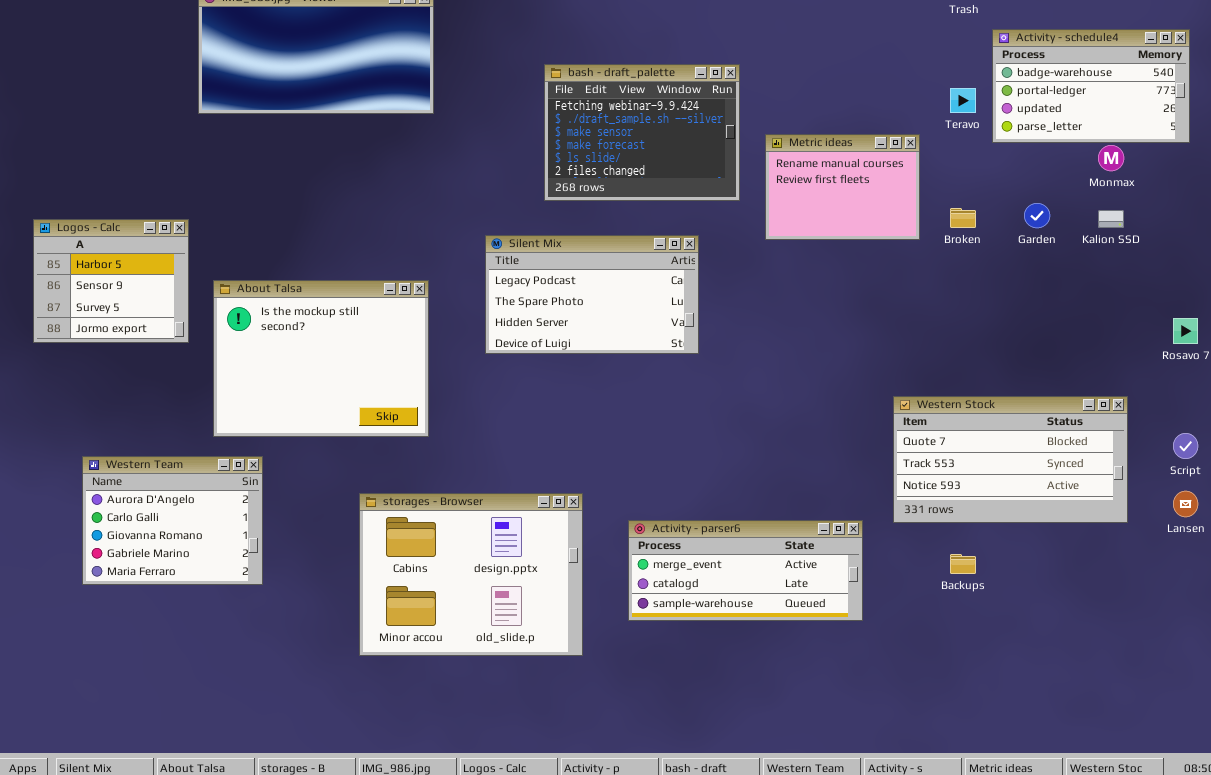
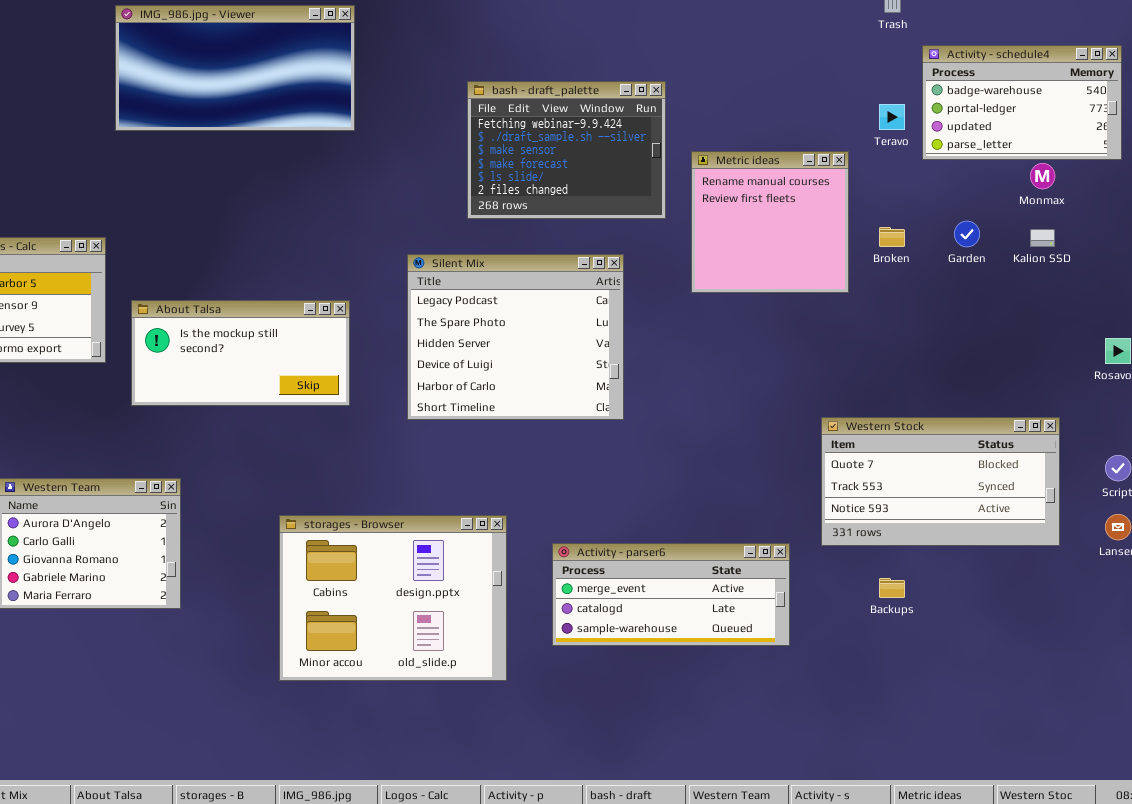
Metric ideas: [765,134,920,240] -> [691,151,849,293], resized
Silent Mix: [485,235,699,354] -> [407,254,624,420], resized
About Talsa: [213,280,429,437] -> [131,300,350,406], resized

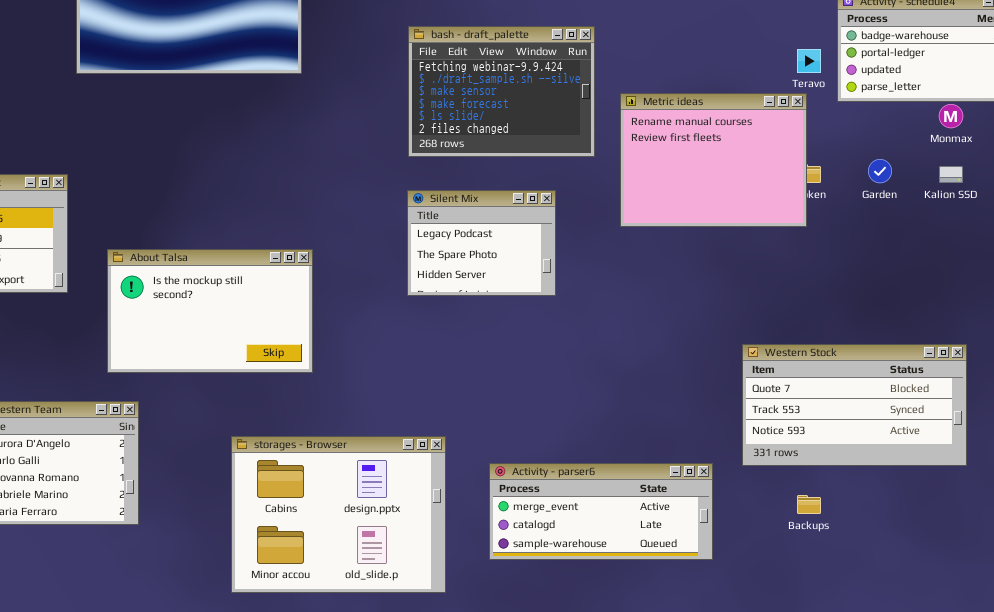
Metric ideas: [691,151,849,293] -> [620,93,807,227], resized
Silent Mix: [407,254,624,420] -> [407,190,556,296], resized
About Talsa: [131,300,350,406] -> [107,249,313,373], moved, resized

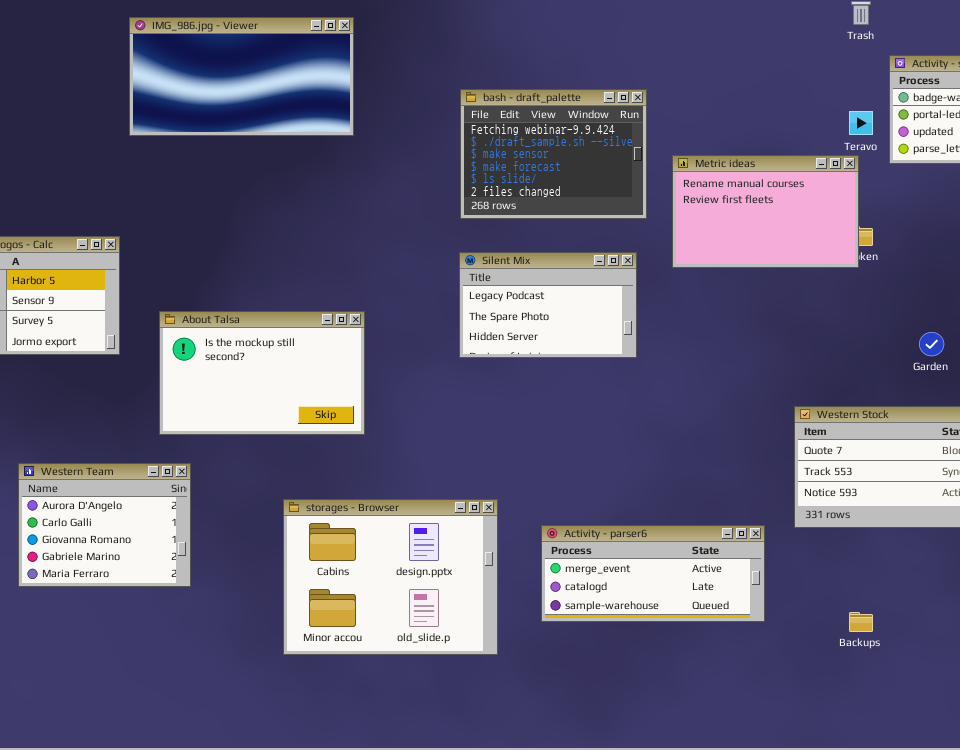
Metric ideas: [620,93,807,227] -> [672,155,859,268], resized
Garden: [868,159,892,183] -> [919,332,944,356], moved
Silent Mix: [407,190,556,296] -> [459,252,637,358], resized
Backups: [797,495,821,514] -> [849,612,873,632], moved

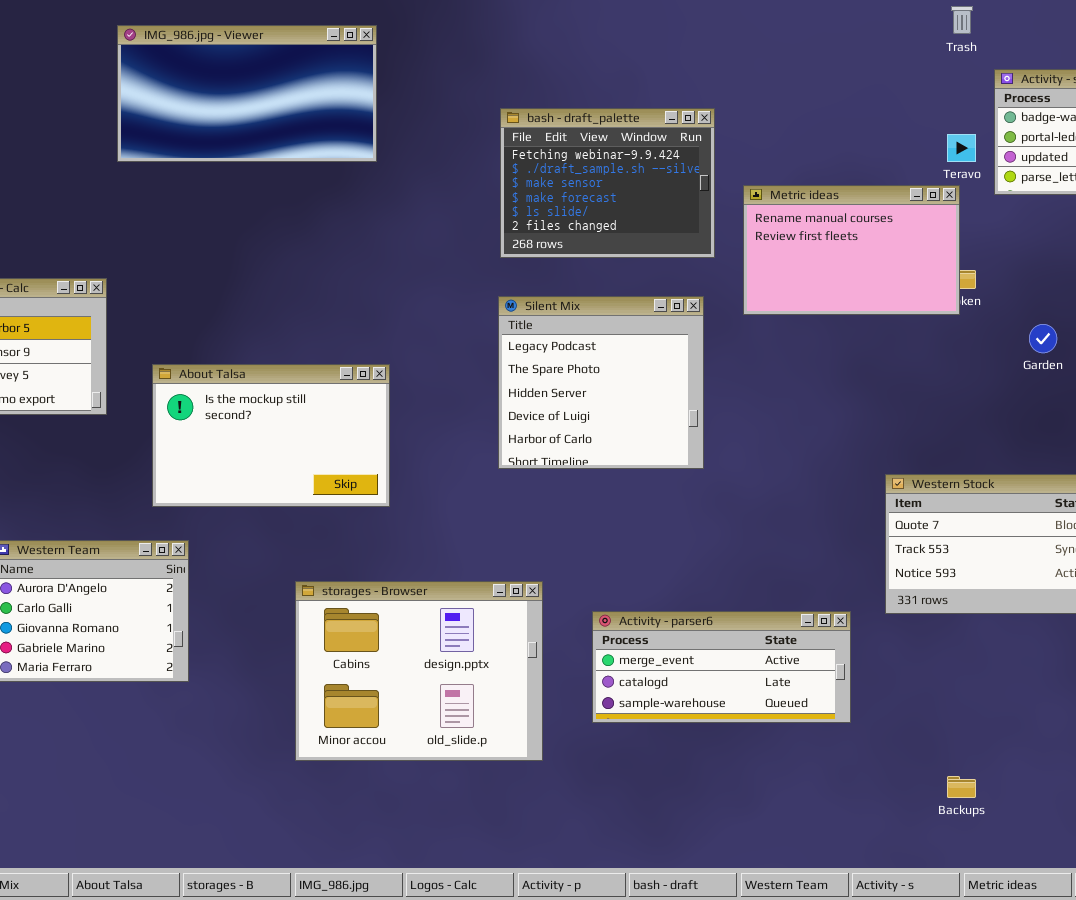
Silent Mix: [459,252,637,358] -> [498,296,704,469], resized
Garden: [919,332,944,356] -> [1029,324,1057,353], moved
Backups: [849,612,873,632] -> [947,776,976,798], moved

